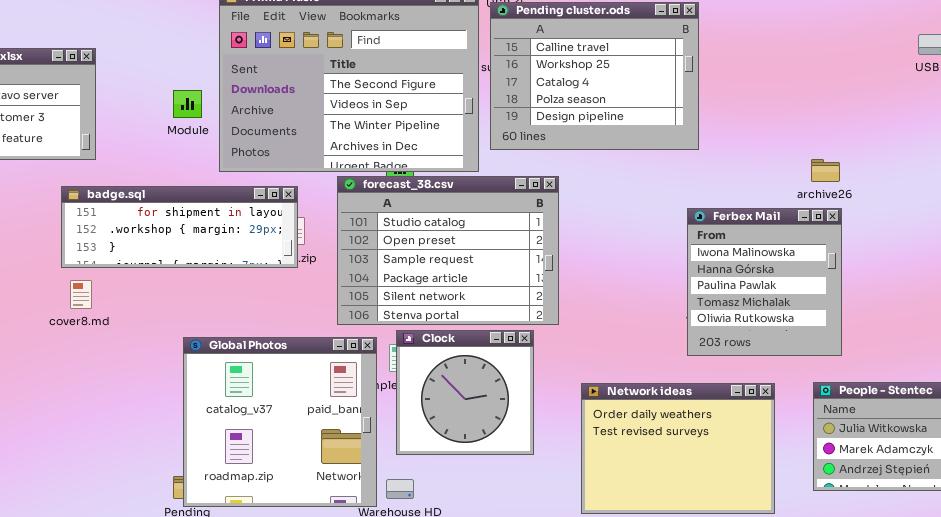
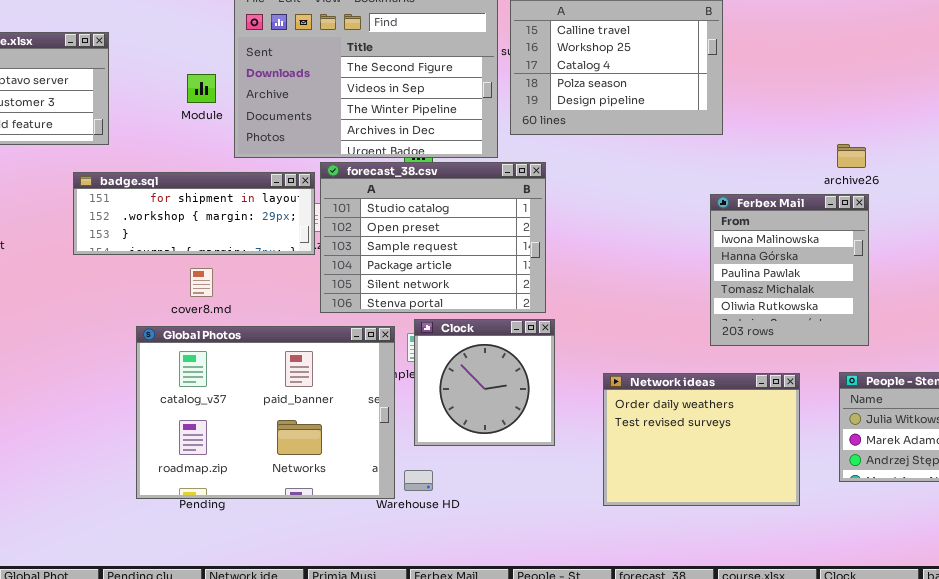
forecast_38.csv: [337,176,559,325] -> [320,162,546,313], moved
cover8.md: [70,280,92,309] -> [190,268,213,297], moved
Global Photos: [183,337,377,507] -> [136,326,395,499], resized

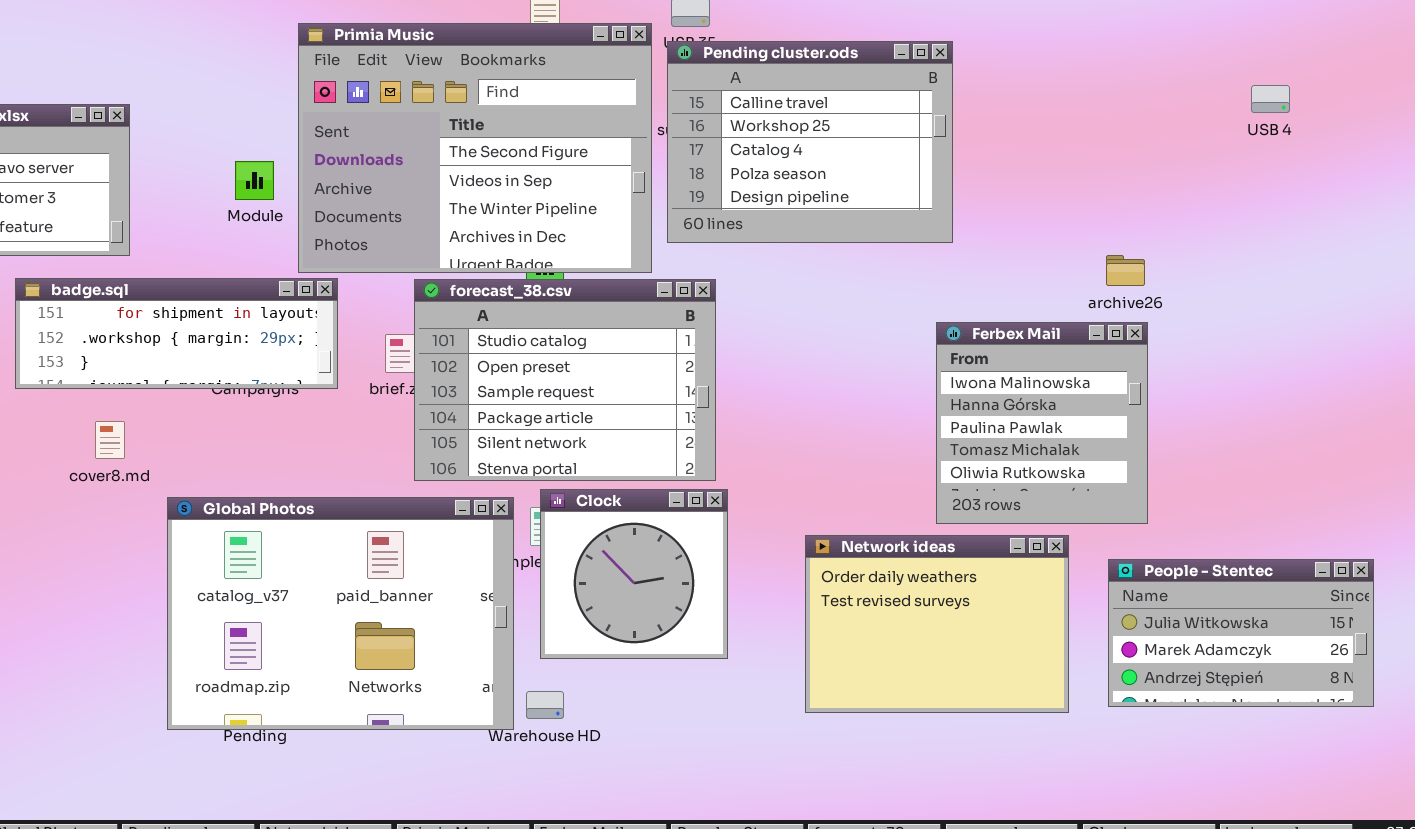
badge.sql: [73,172,315,255] -> [15,278,338,389], moved
cover8.md: [190,268,213,297] -> [95,421,125,459], moved
Network ideas: [603,373,800,506] -> [805,535,1069,713], moved

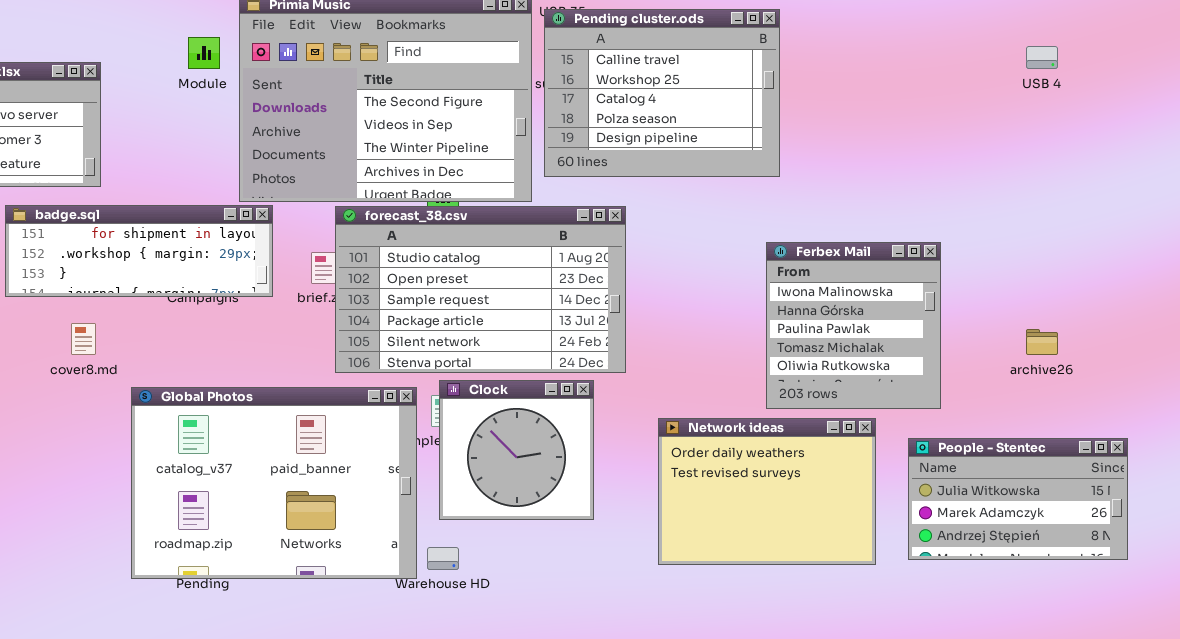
Module: [235,161,274,200] -> [188,37,220,69], moved
archive26: [1106,255,1145,286] -> [1026,329,1058,355], moved
forecast_38.csv: [414,279,716,481] -> [335,206,626,373], resized

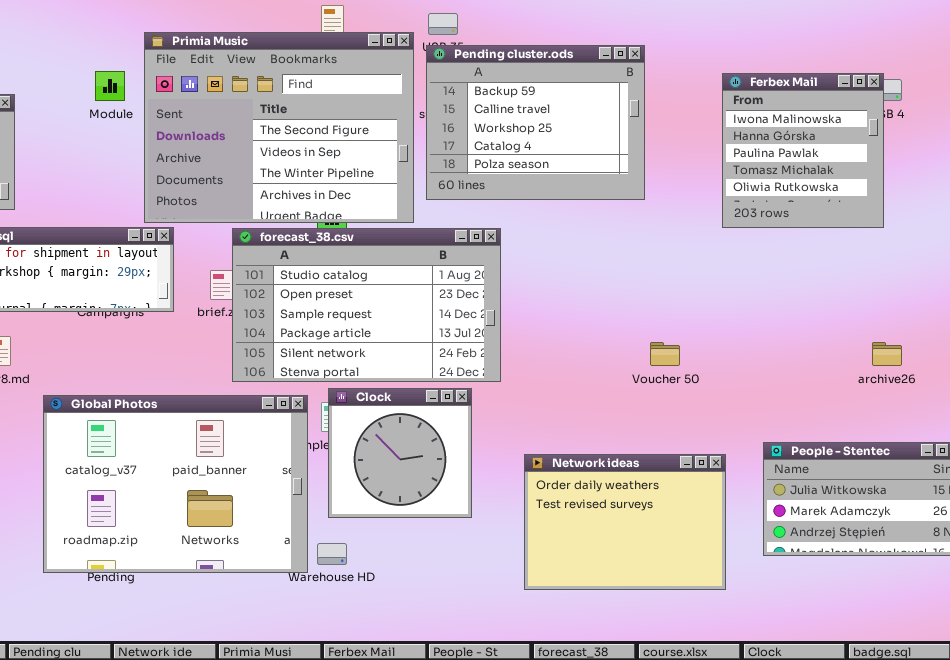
Pending cluster.ods: [544,9,780,177] -> [426,45,645,200], scrolled up 1 row
Ferbex Mail: [766,242,941,409] -> [722,73,884,228], moved
Network ideas: [658,418,876,565] -> [524,454,726,590], moved

